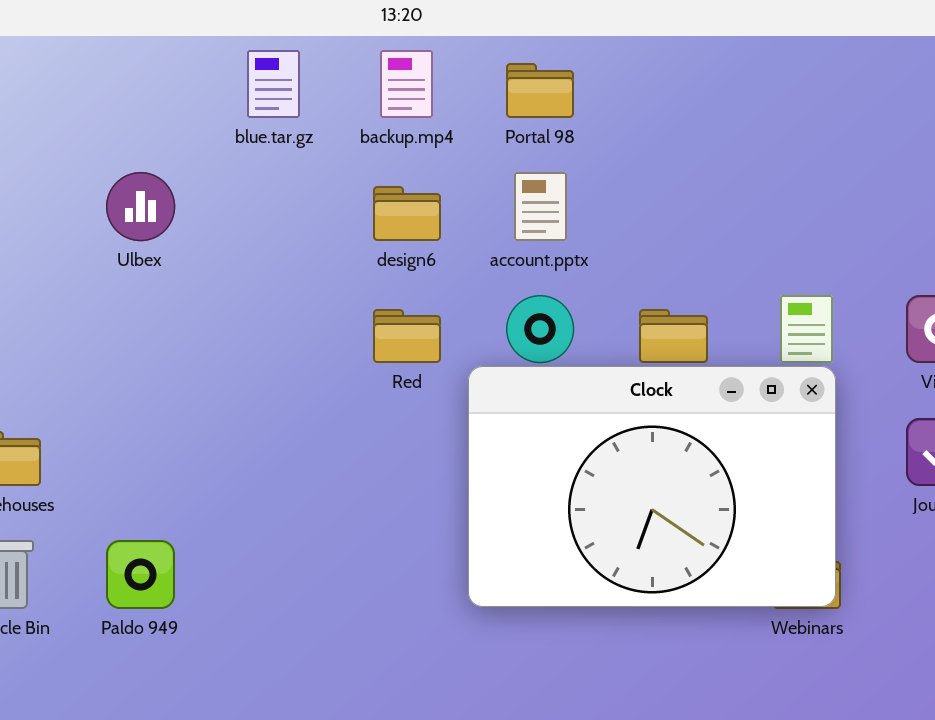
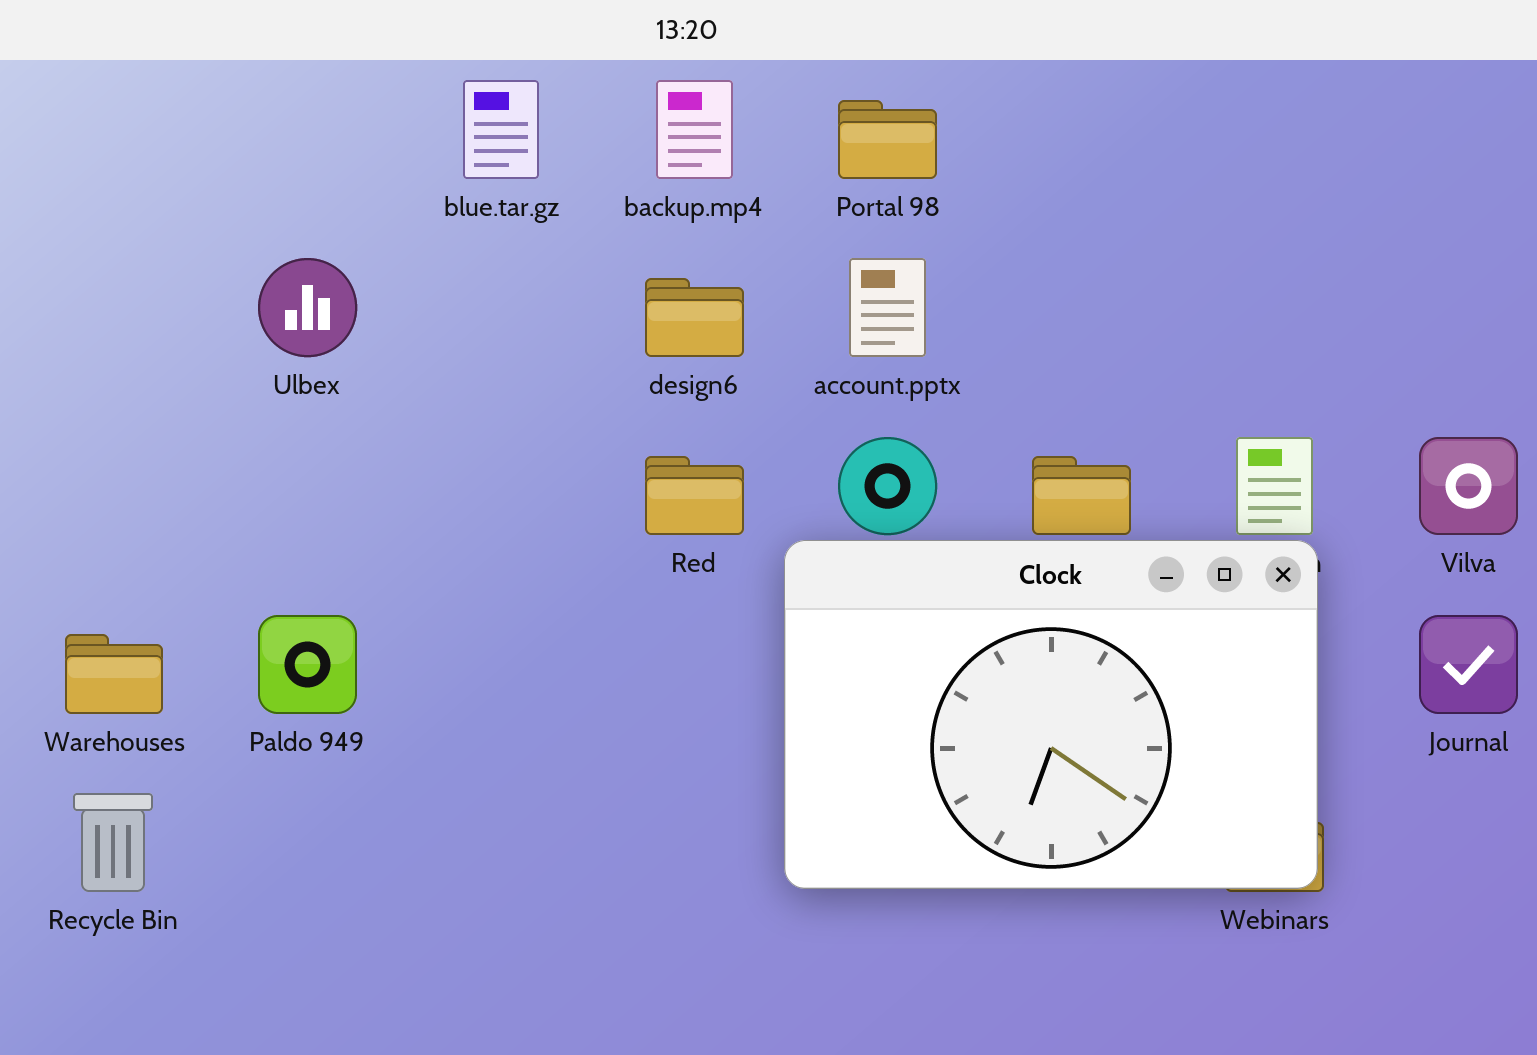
Paldo 949: [106,540,175,609] -> [258,615,357,714], moved

